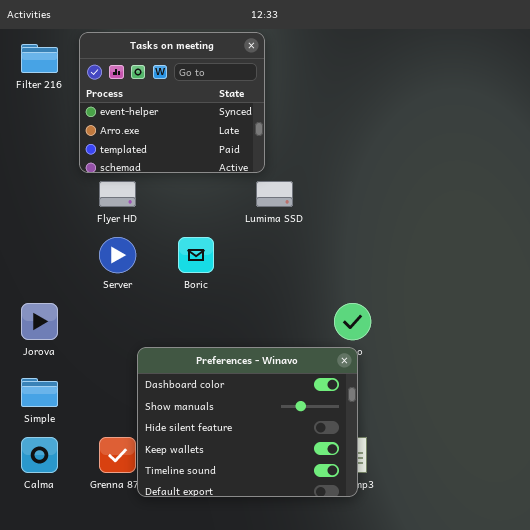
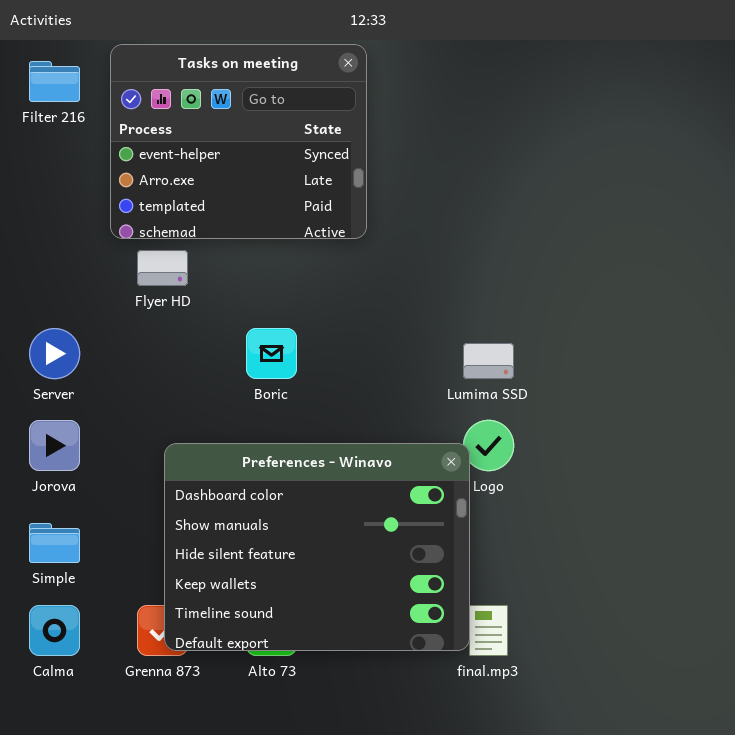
Lumima SSD: [256,181,293,207] -> [463,343,514,379], moved
Server: [99,237,136,273] -> [29,328,80,379], moved
Preferences - Winavo: [137,347,358,497] -> [164,443,470,651], moved

